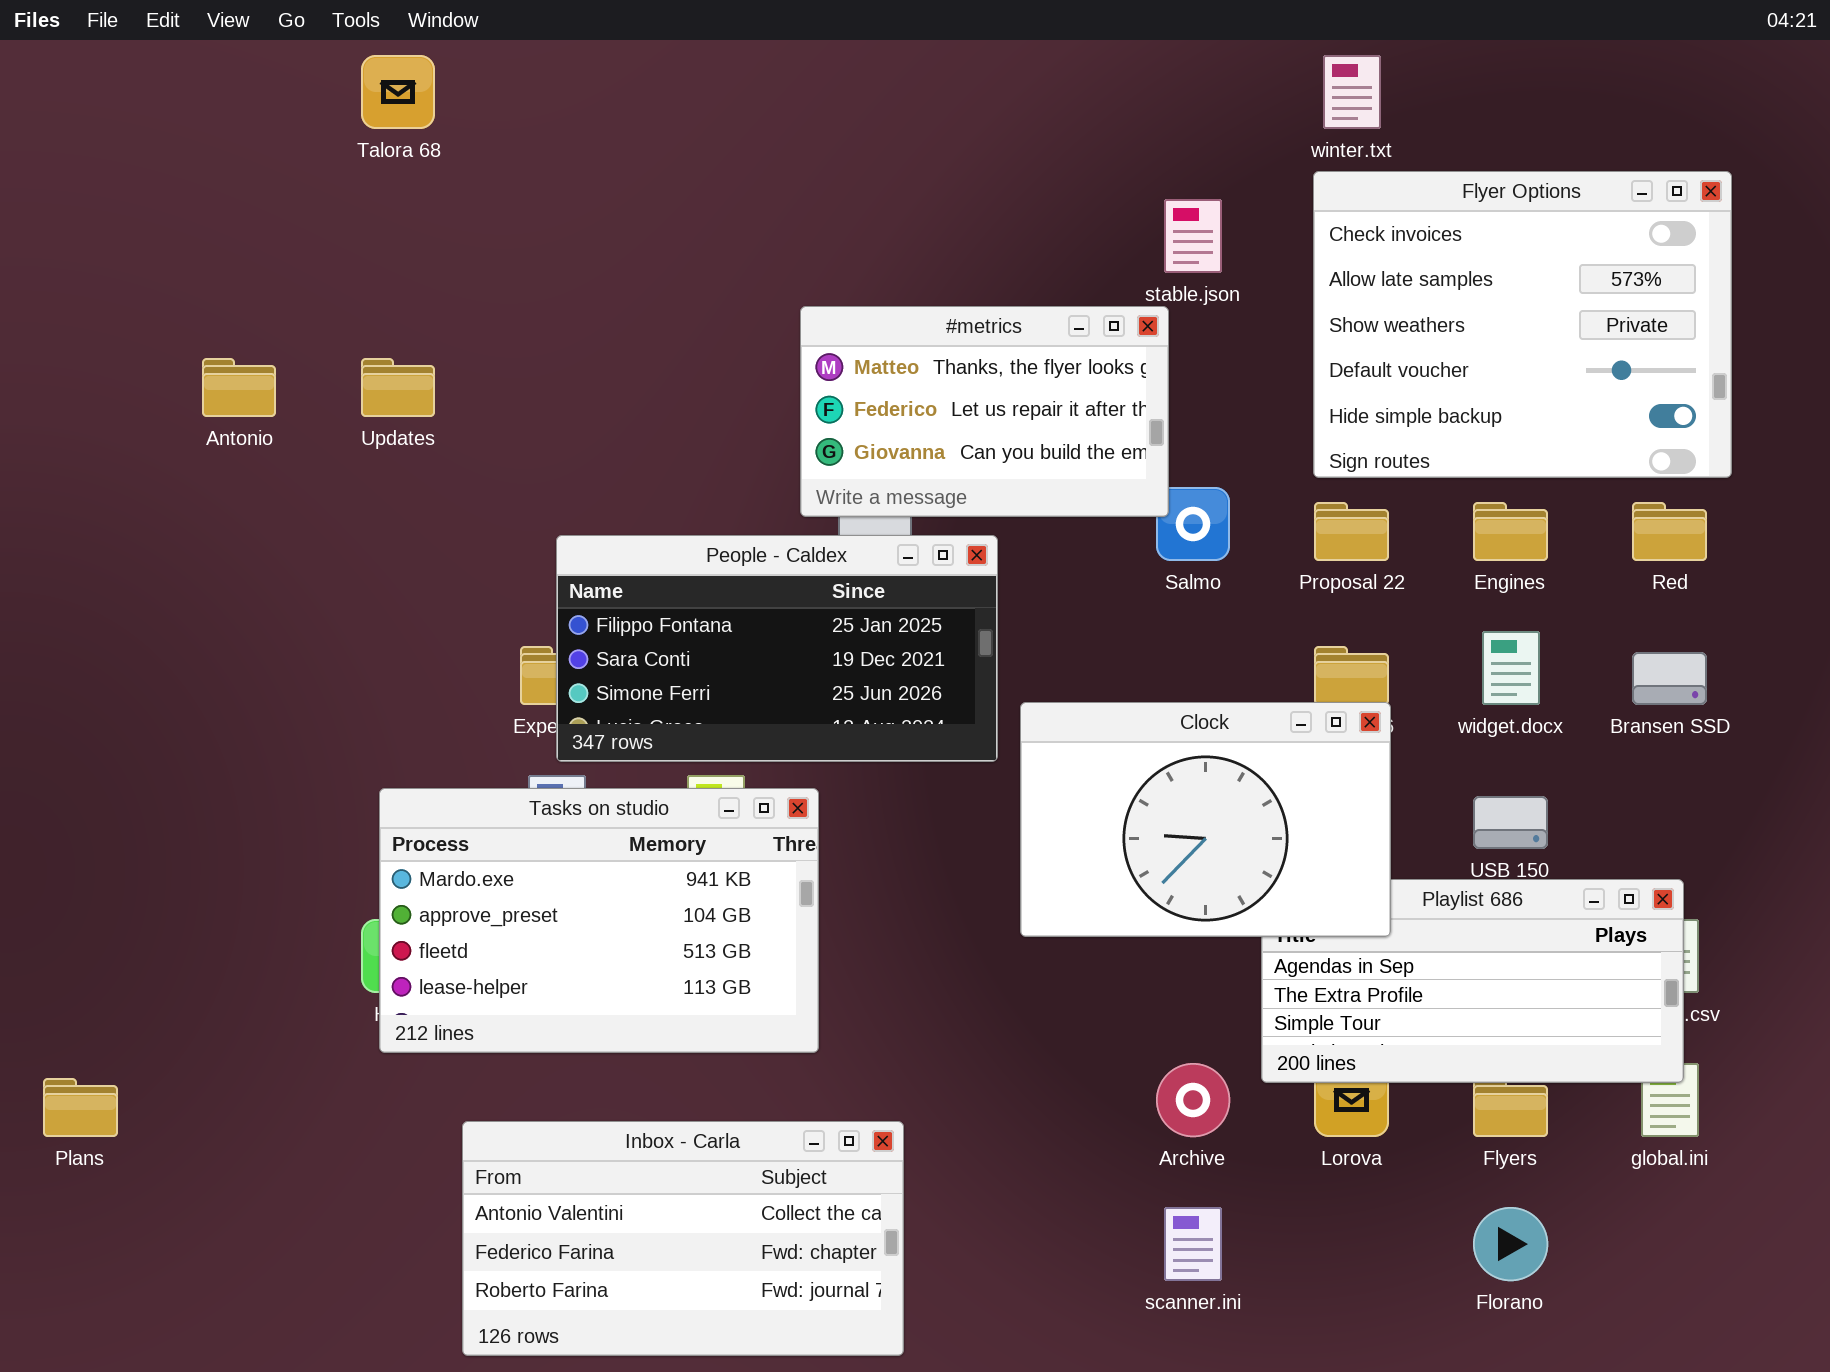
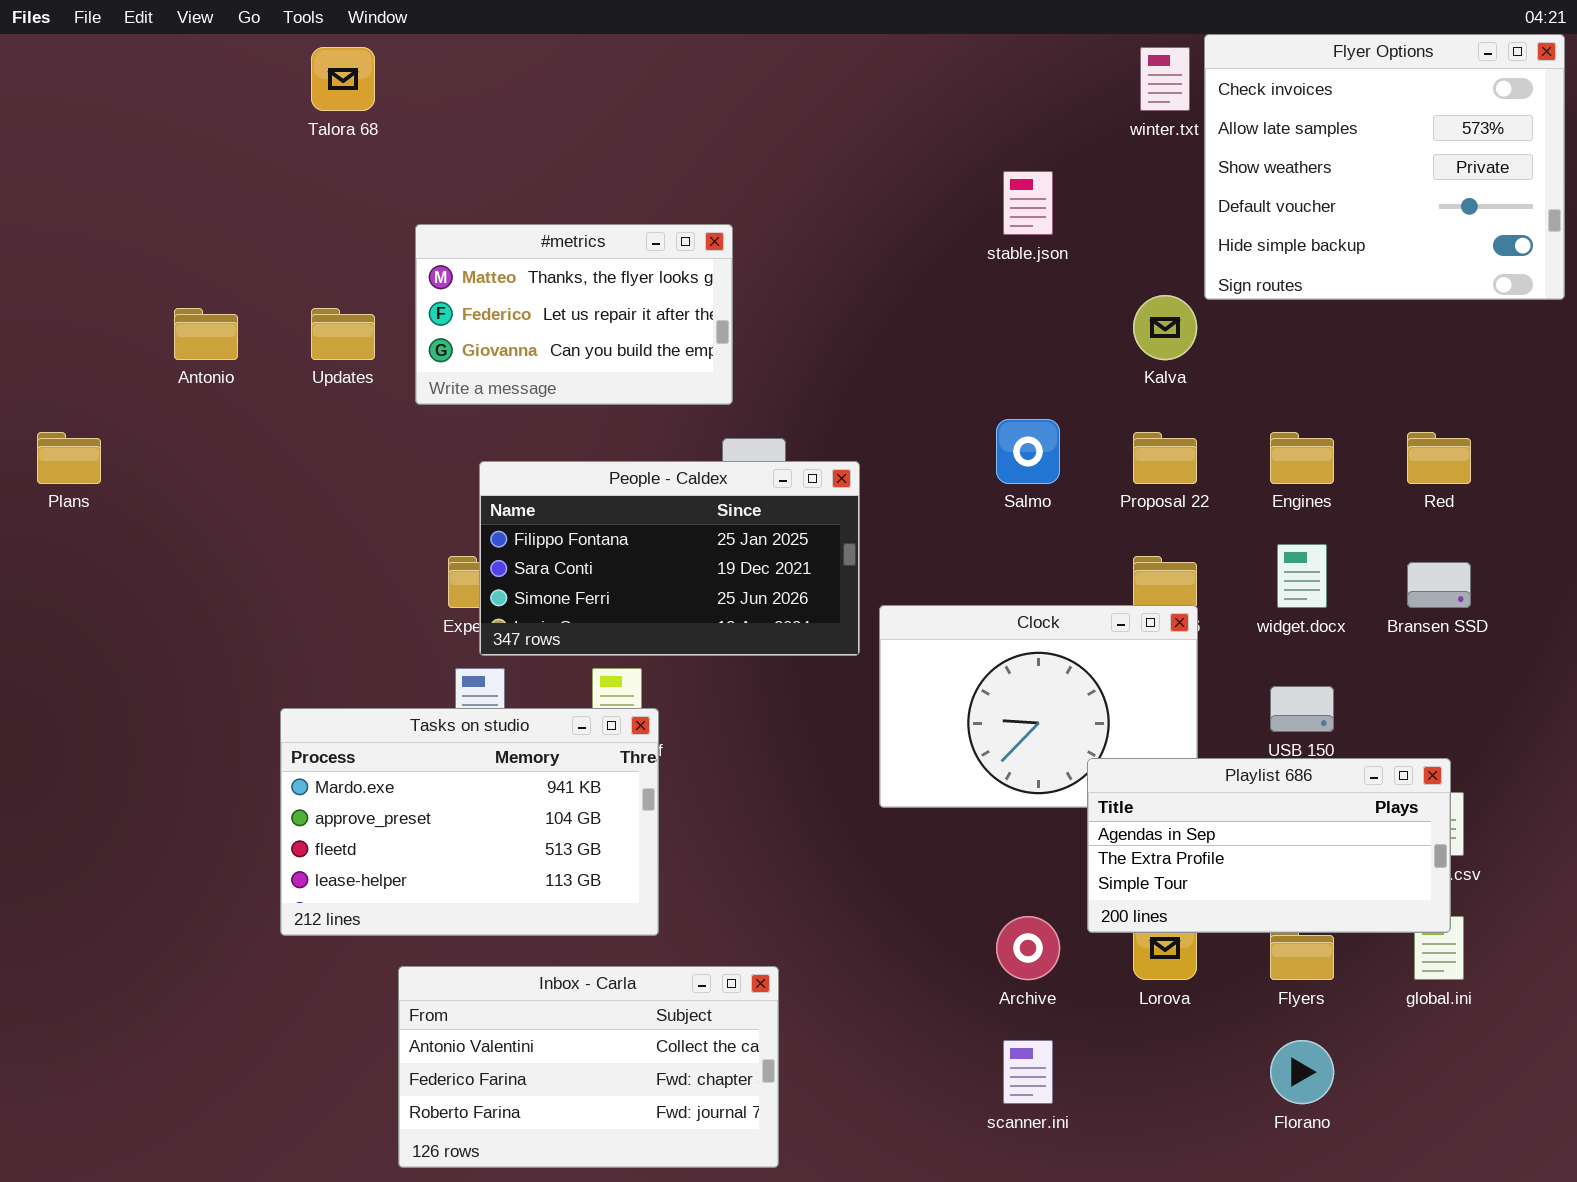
Flyer Options: [1313,171,1732,478] -> [1204,34,1565,300], moved
#metrics: [800,306,1169,517] -> [415,224,733,405], moved
Tasks on studio: [379,788,819,1053] -> [280,708,659,936], moved
Playlist 686: [1261,879,1684,1083] -> [1087,758,1451,933], raised
Plans: [43,1078,118,1137] -> [37,432,101,484], moved

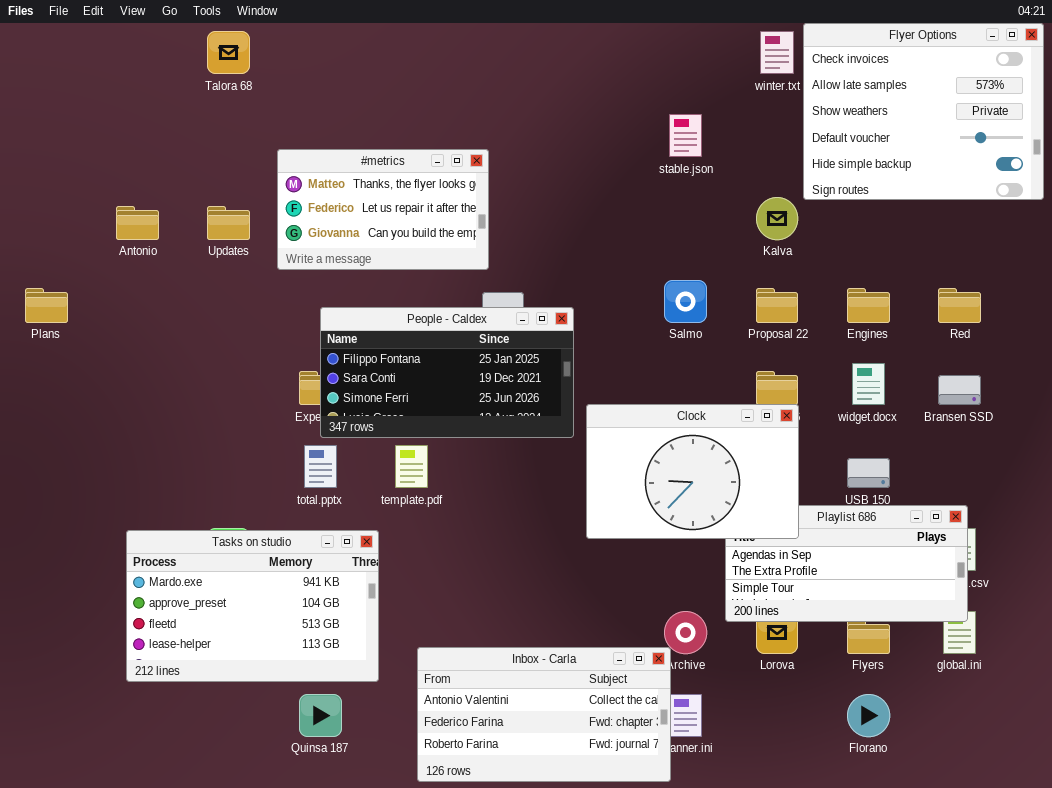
Clock: [879,605,1198,808] -> [586,404,799,539], raised
Tasks on studio: [280,708,659,936] -> [126,530,379,682], moved
Inbox - Carla: [398,966,779,1168] -> [417,647,671,782], moved

